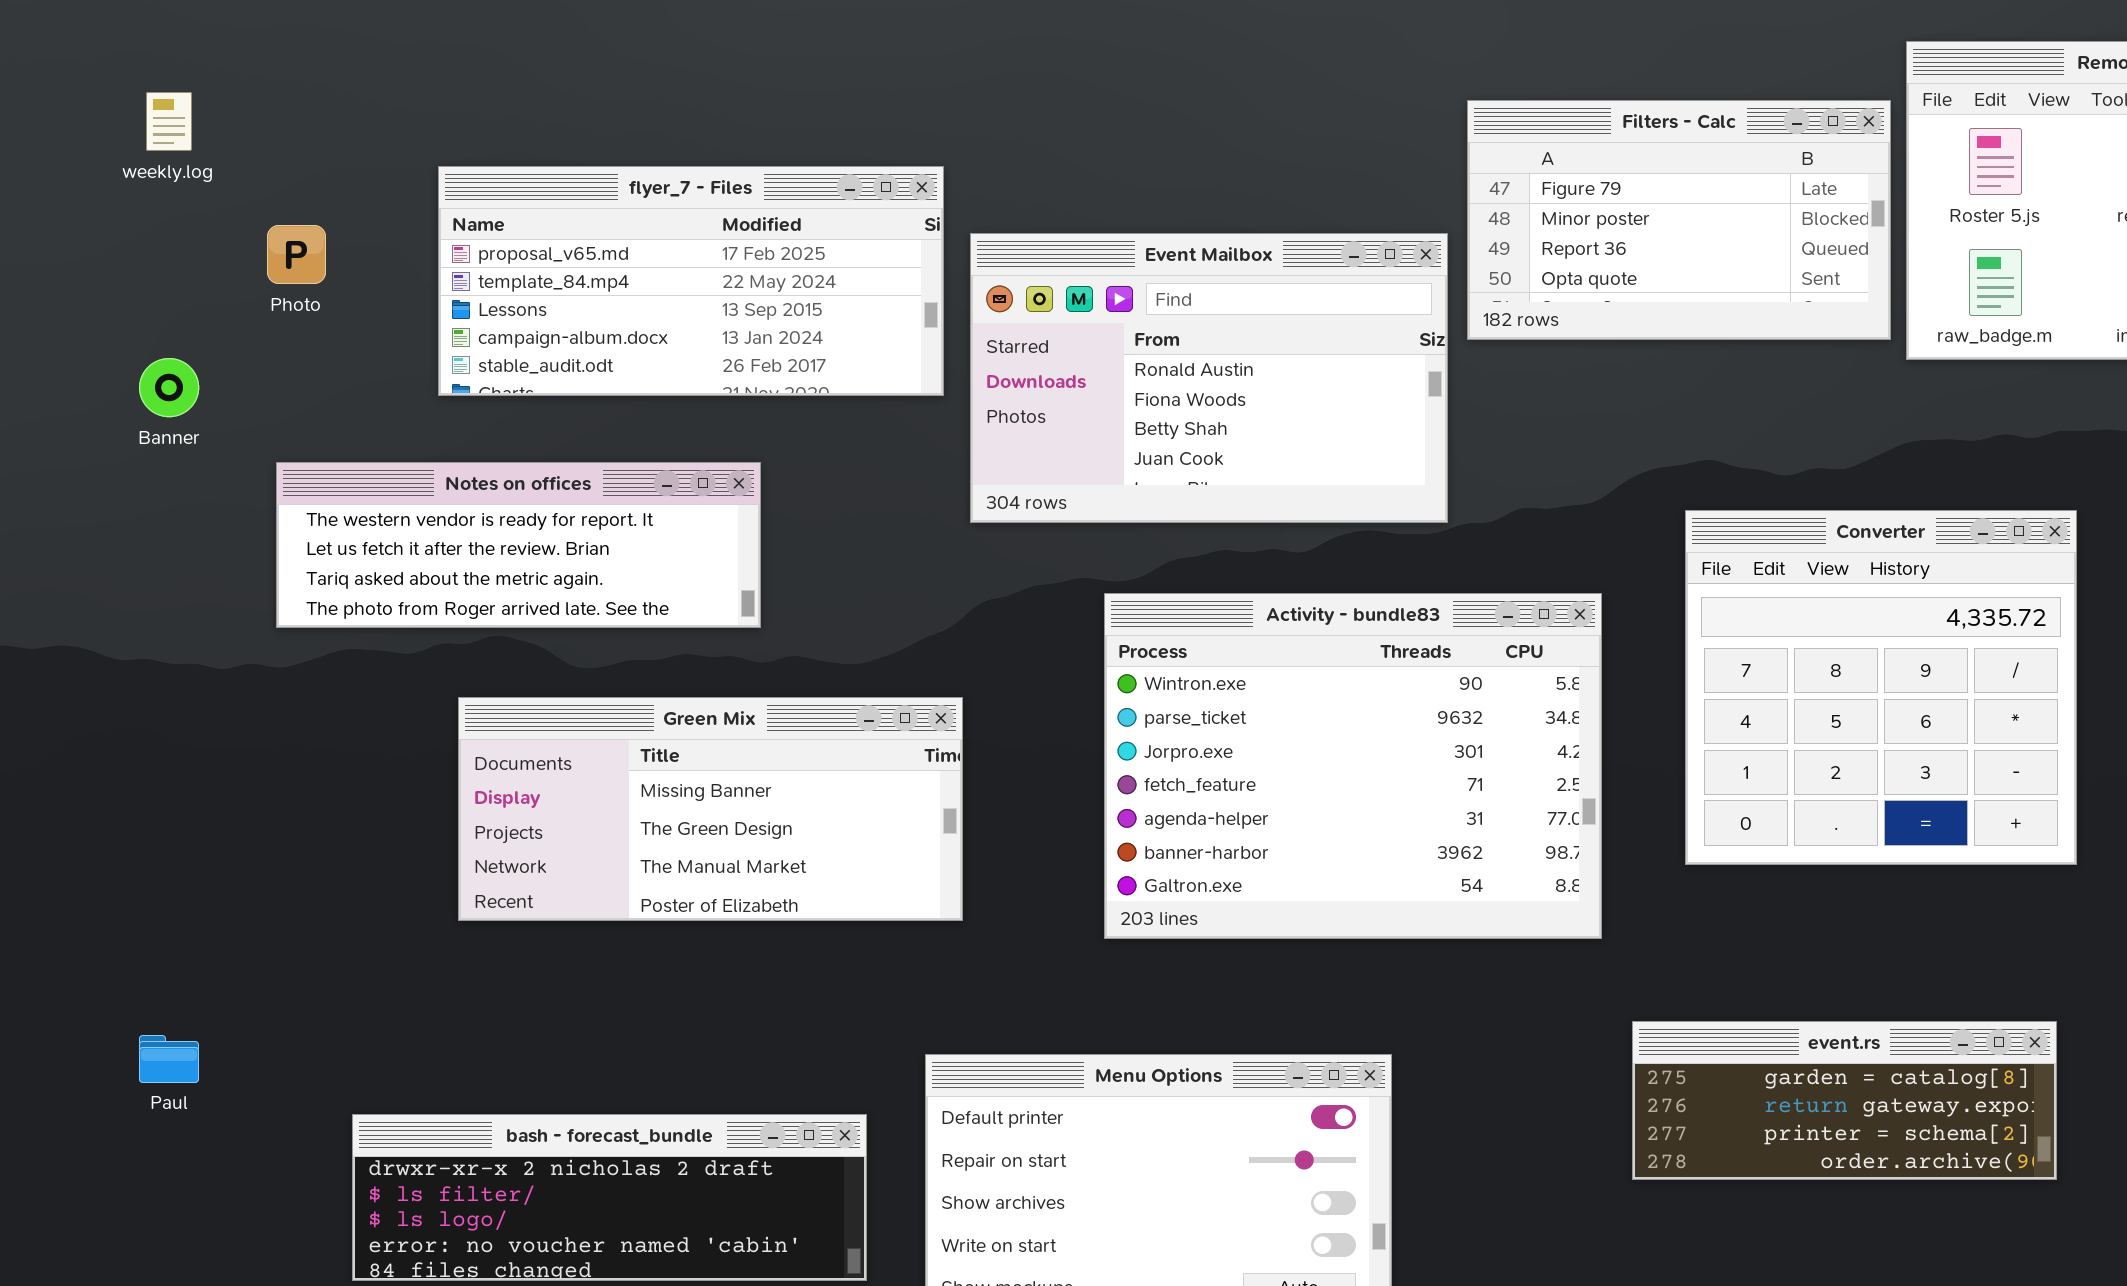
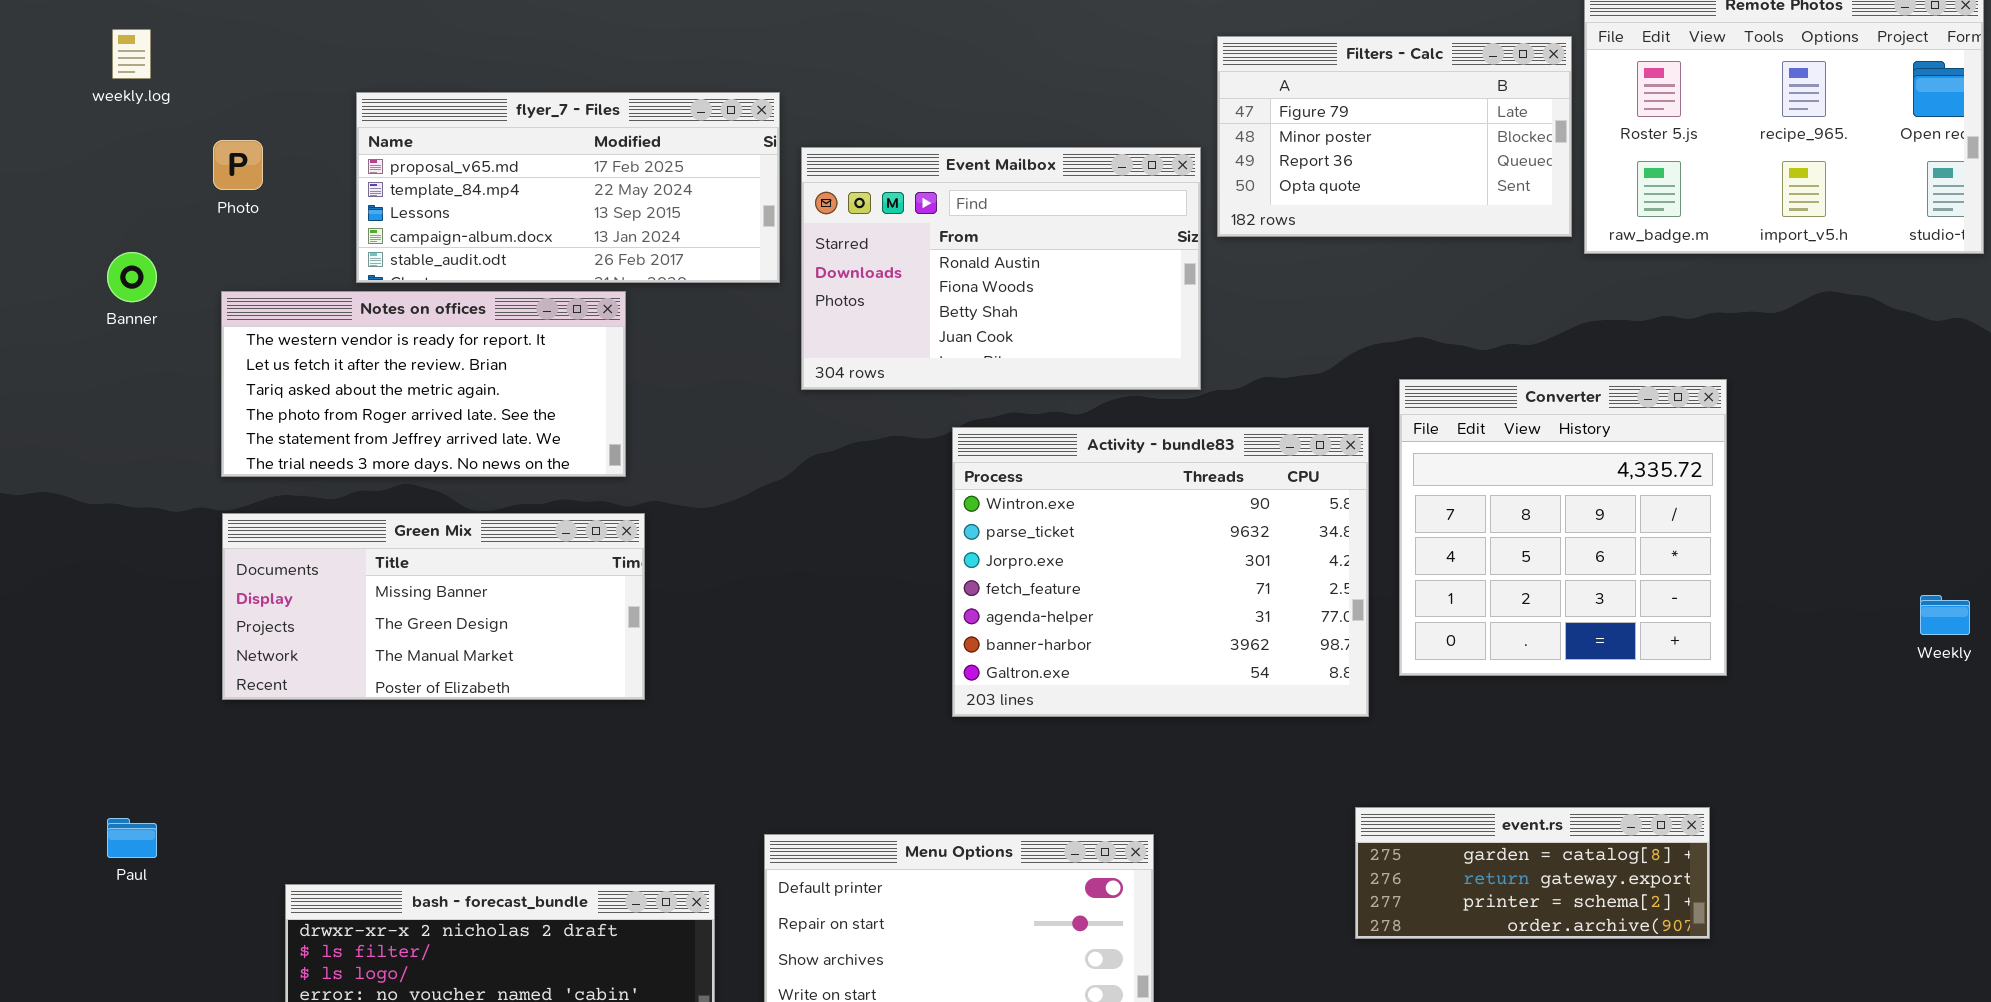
Notes on offices: [276,462,761,628] -> [221,291,626,477], resized
Activity - bundle83: [1104,593,1602,939] -> [952,427,1369,717], moved
Green Mix: [458,697,963,921] -> [222,513,645,700], moved

